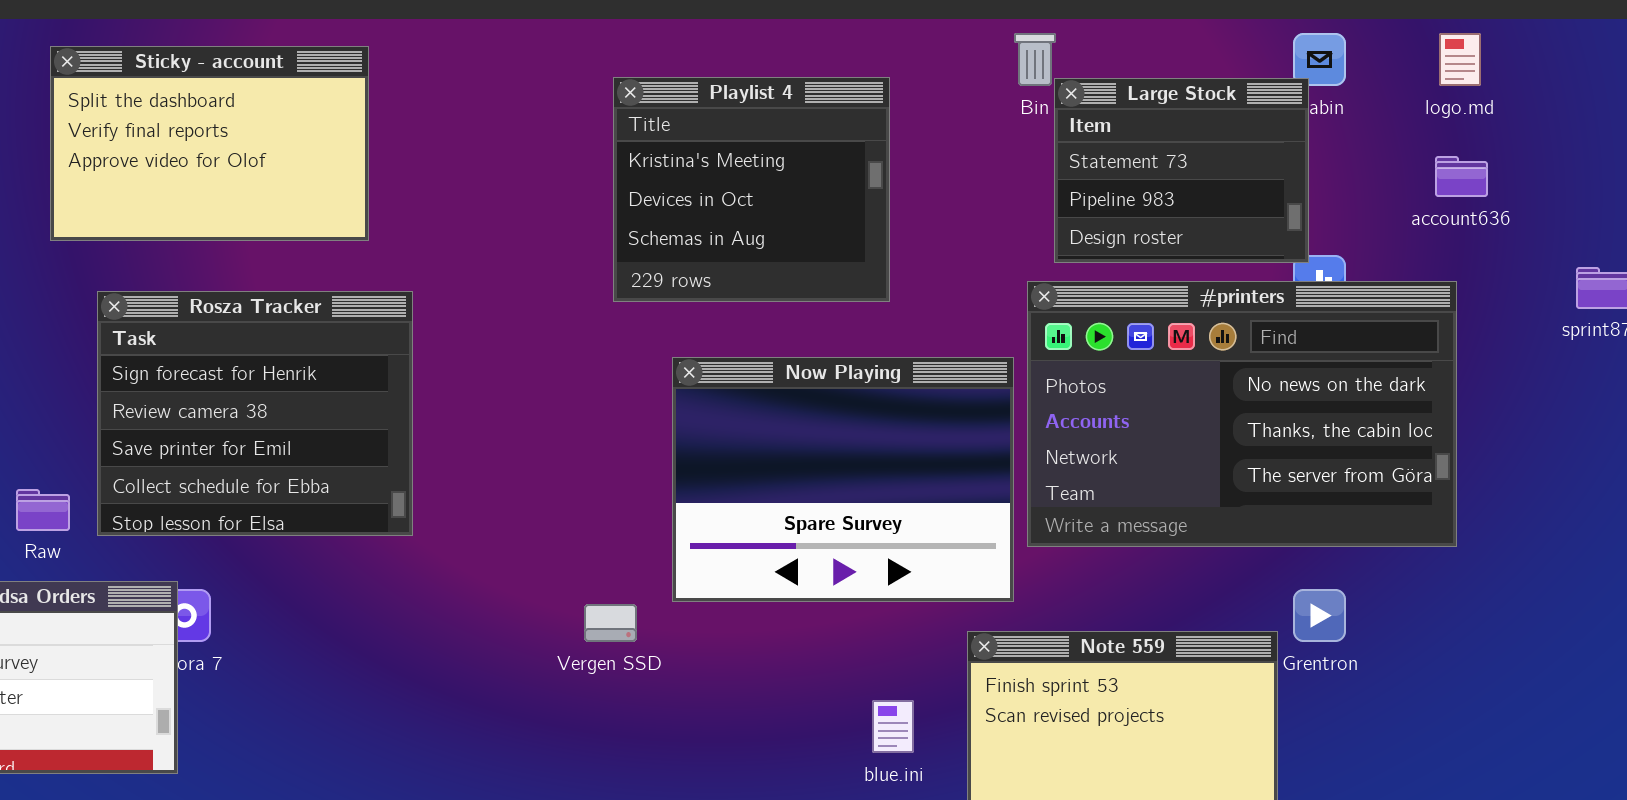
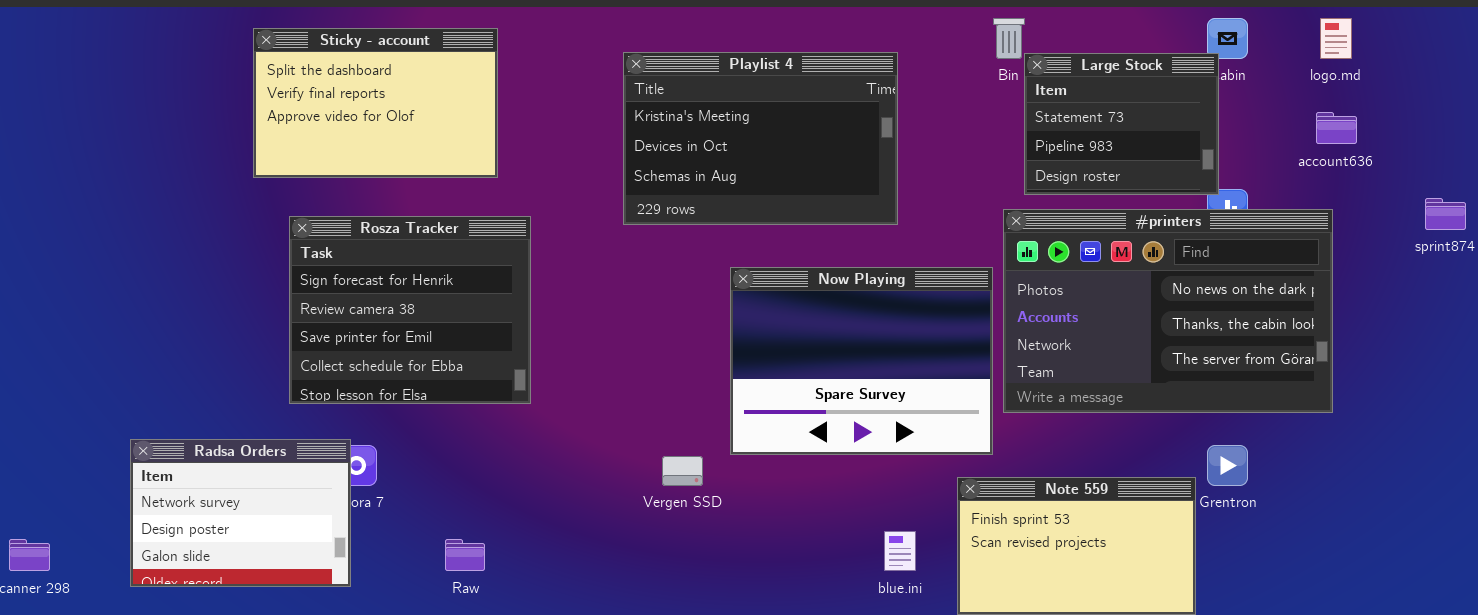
Playlist 4: [613,77,890,302] -> [623,52,898,225], resized
Raw: [16,489,70,531] -> [445,539,485,571], moved

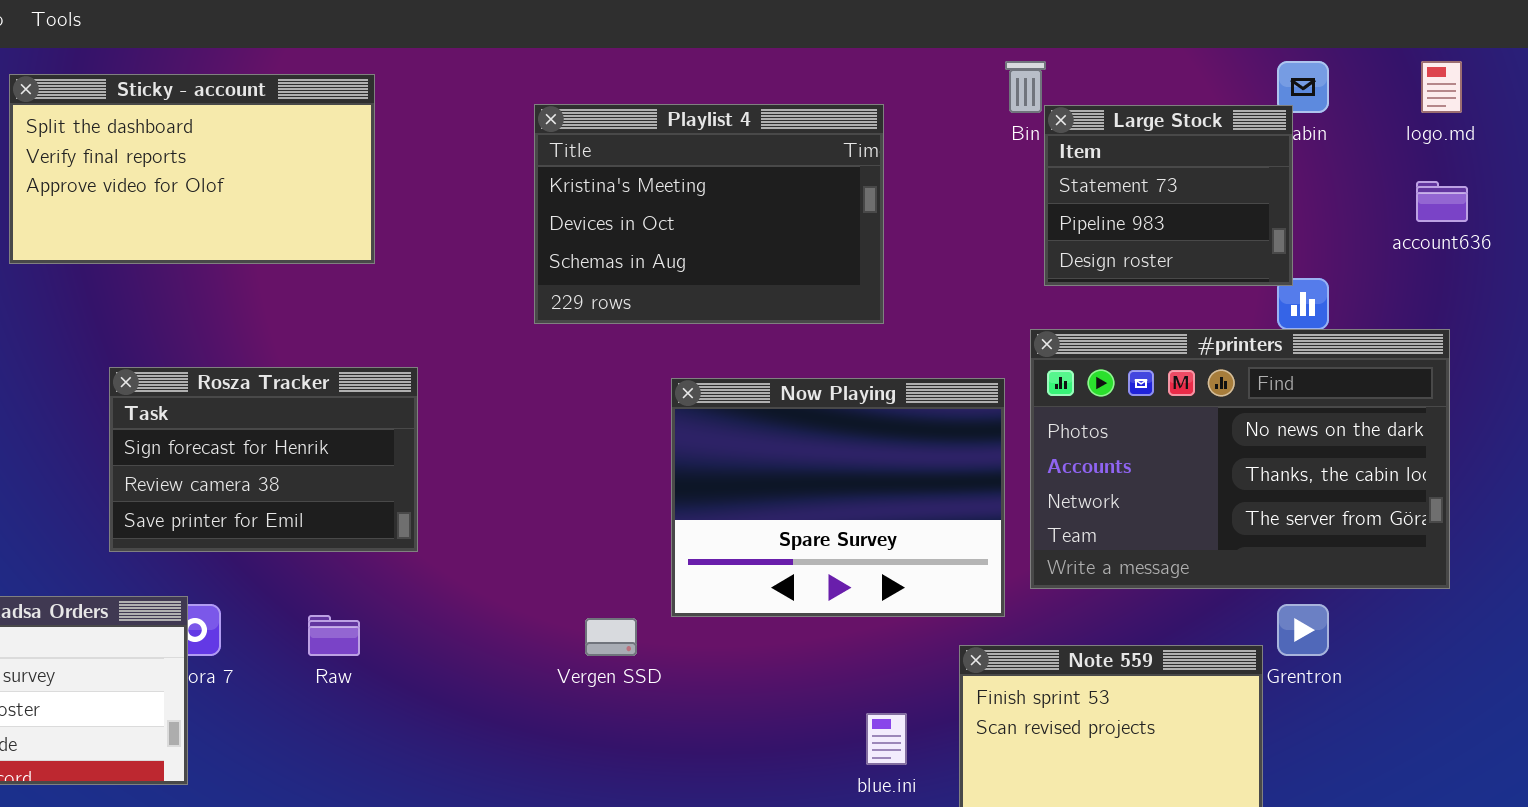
Sticky - account: [253,28,498,178] -> [9,74,375,264], resized
#printers: [1003,209,1333,413] -> [1030,329,1450,589], moved
Rosza Tracker: [289,216,531,404] -> [109,367,418,552], resized
Raw: [445,539,485,571] -> [308,615,360,656], moved

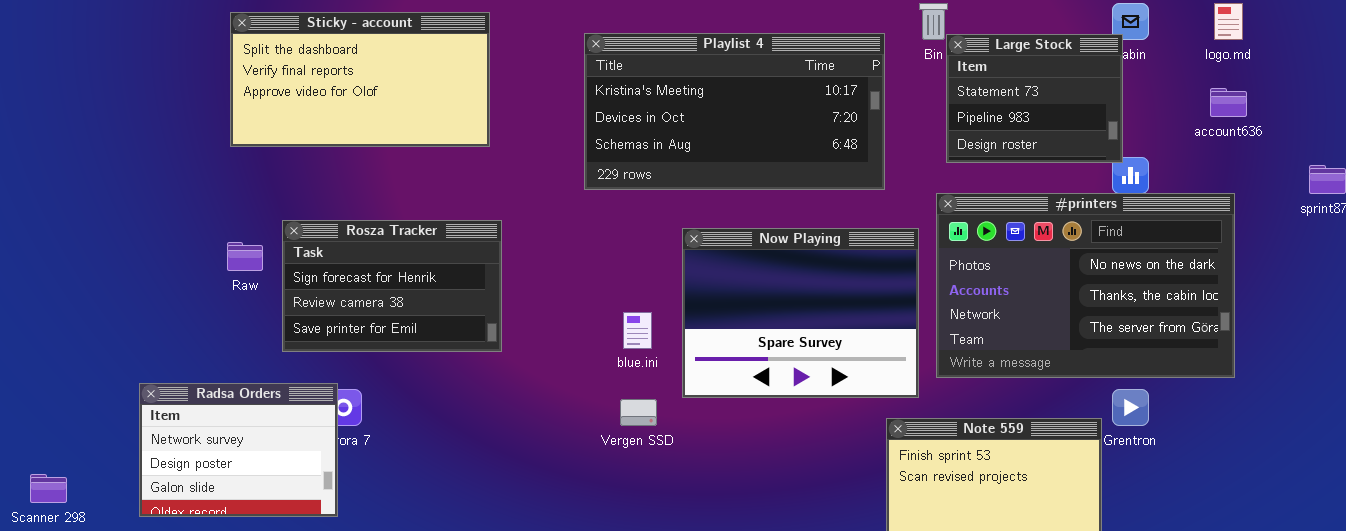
Sticky - account: [9,74,375,264] -> [230,12,490,147], moved
Playlist 4: [534,104,884,324] -> [584,33,885,190], resized
Raw: [308,615,360,656] -> [227,242,263,271], moved
blue.ini: [866,713,907,765] -> [623,312,652,349], moved

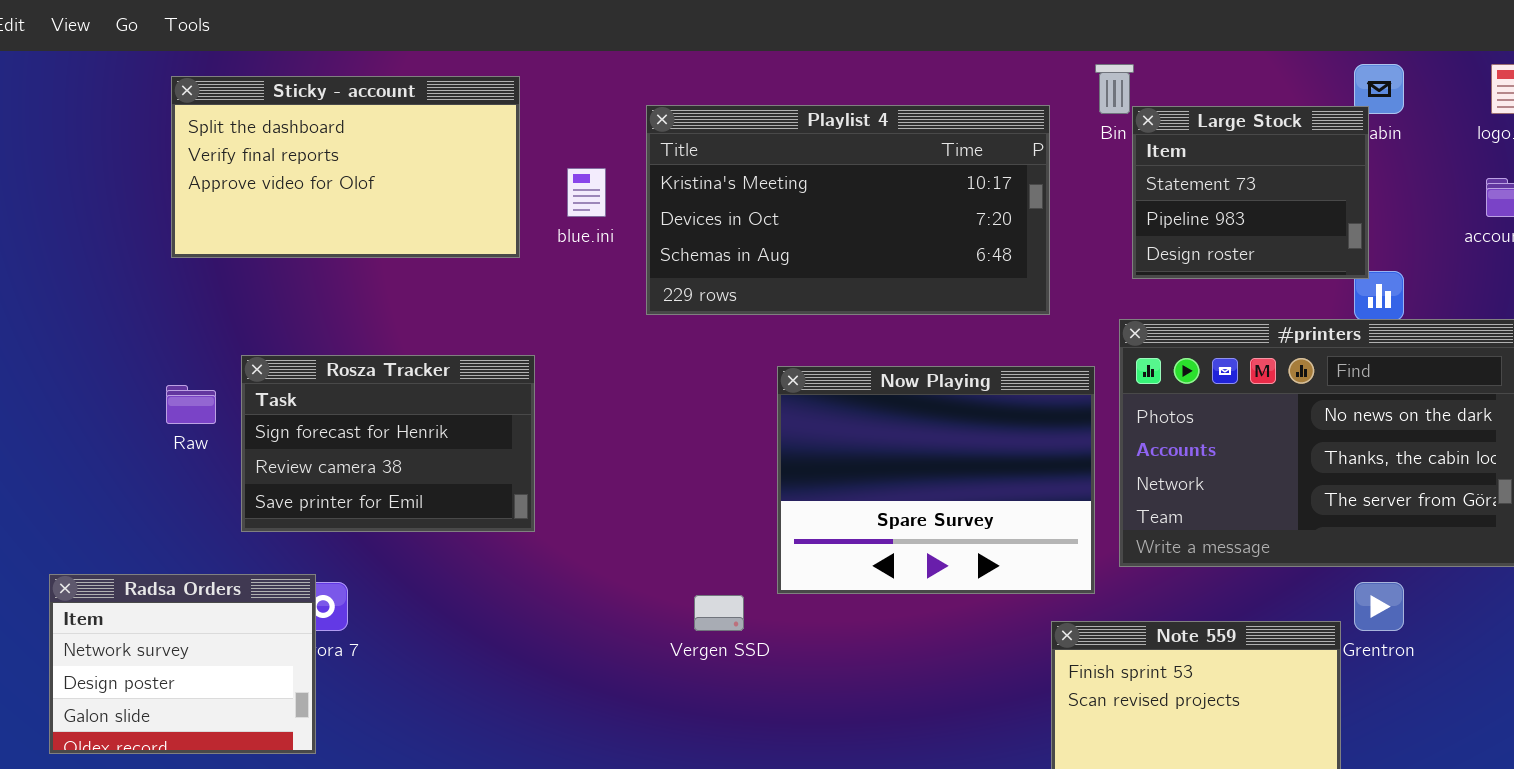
blue.ini: [623,312,652,349] -> [567,168,606,217], moved

